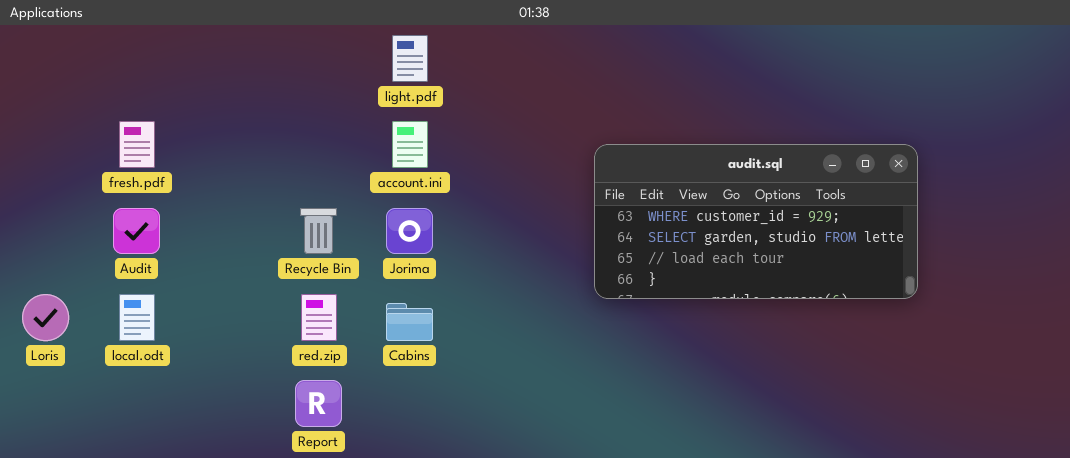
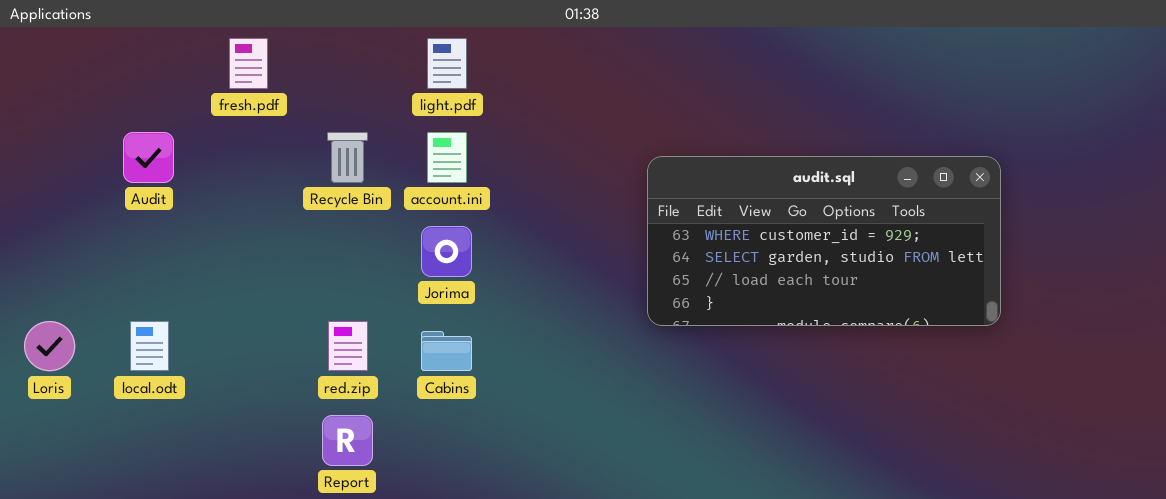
fresh.pdf: [119,121,155,168] -> [229,38,268,89], moved
Audit: [113,208,160,254] -> [123,132,174,183], moved
Recycle Bin: [300,208,337,254] -> [327,132,368,183], moved

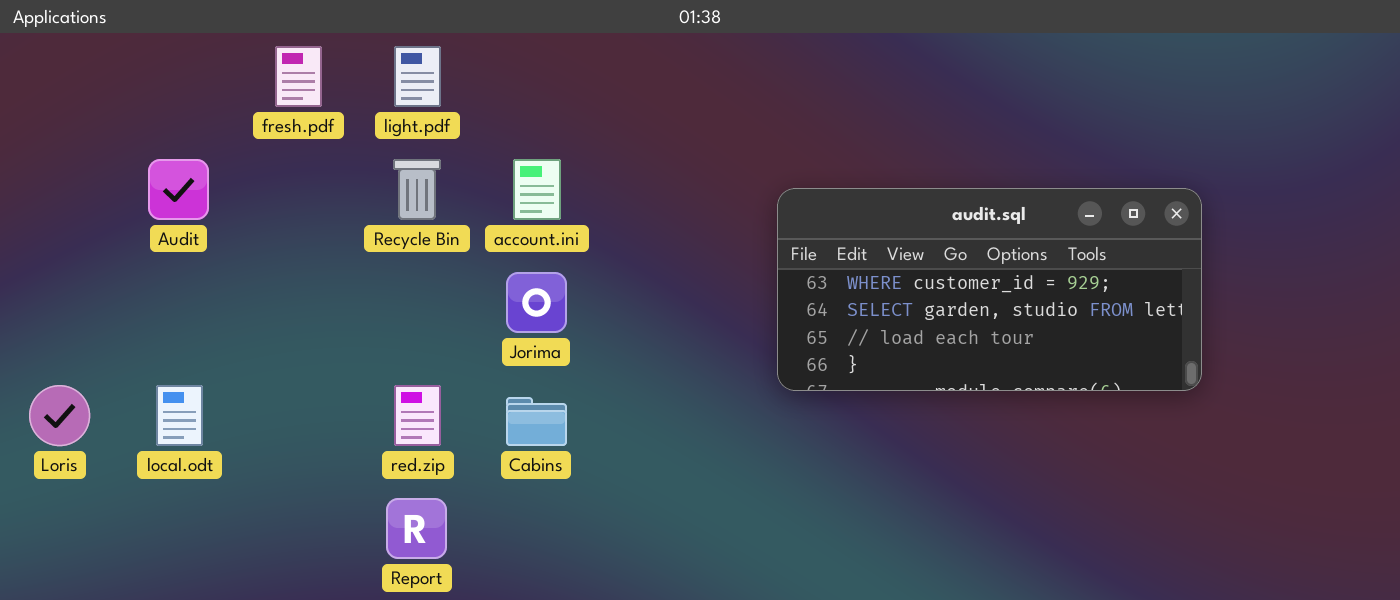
light.pdf: [427,38,467,89] -> [394,46,441,107], moved

